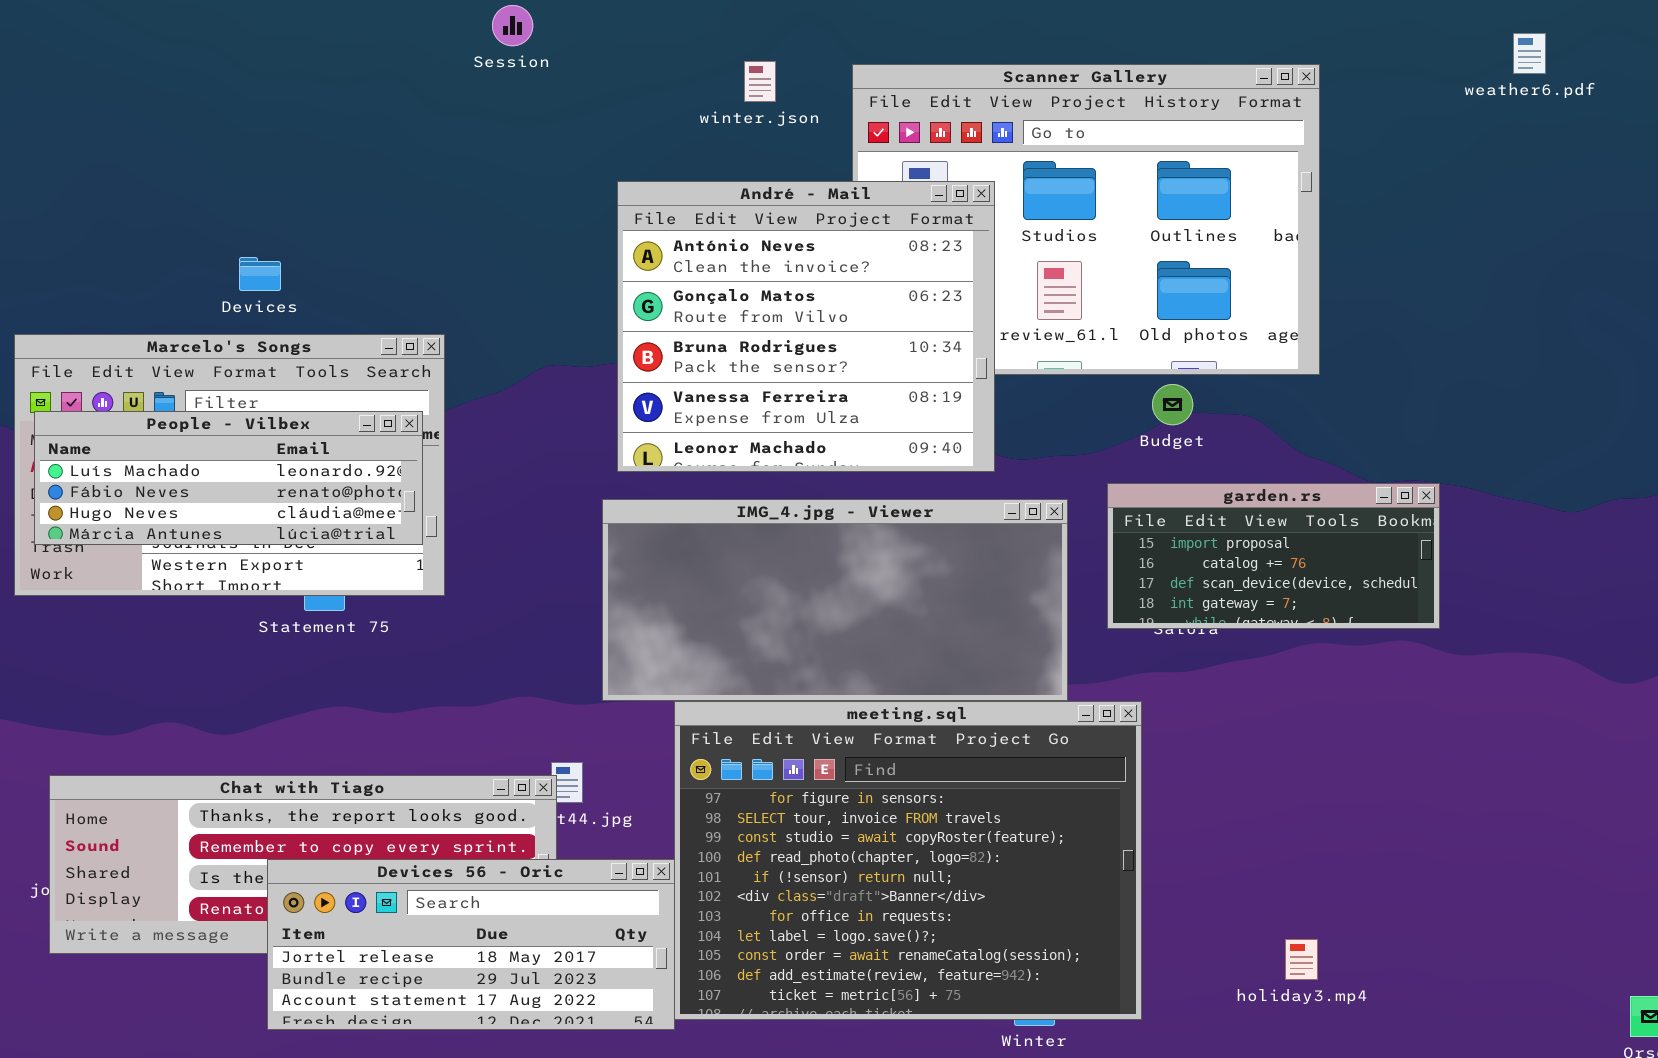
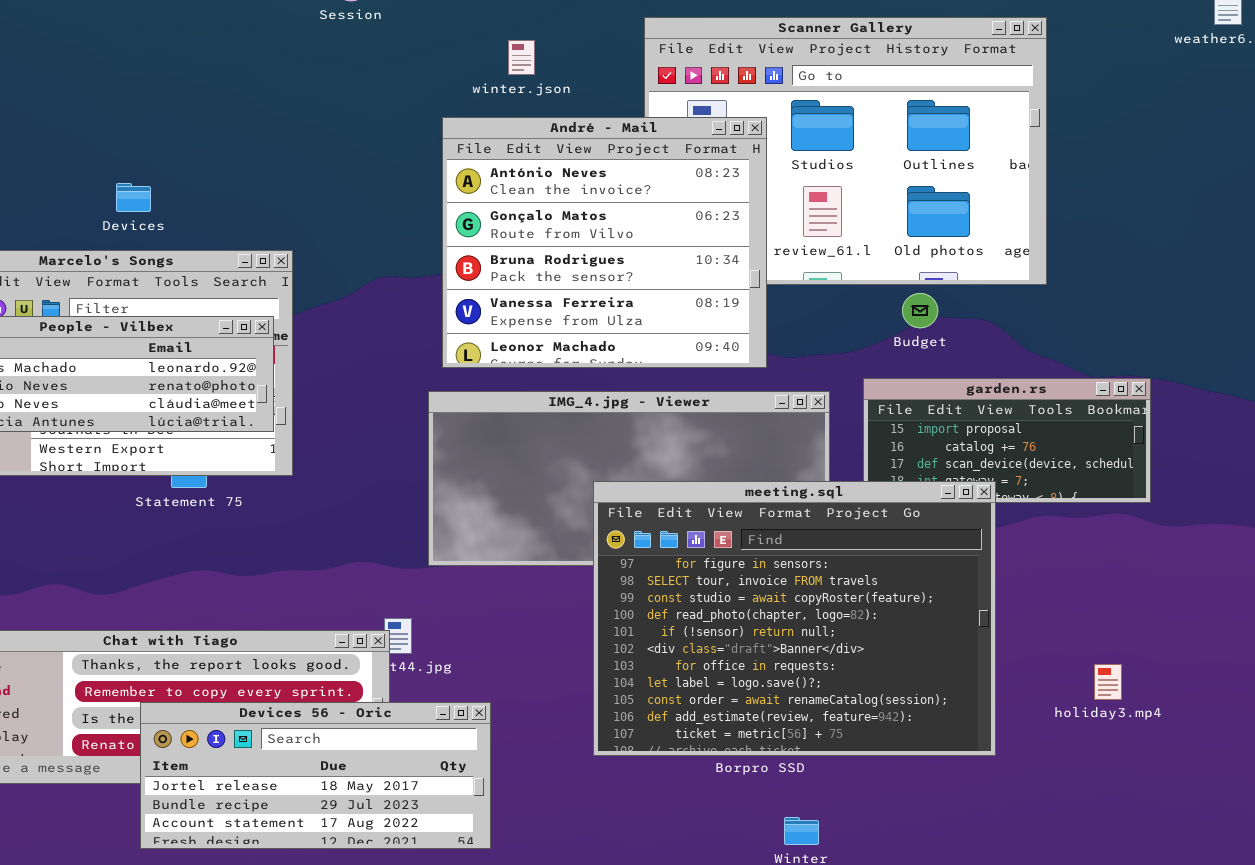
winter.json: [744,61,776,102] -> [508,40,535,75], moved
meeting.sql: [674,701,1142,1020] -> [593,481,996,756], moved
holiday3.mp4: [1285,939,1318,980] -> [1094,664,1122,700], moved

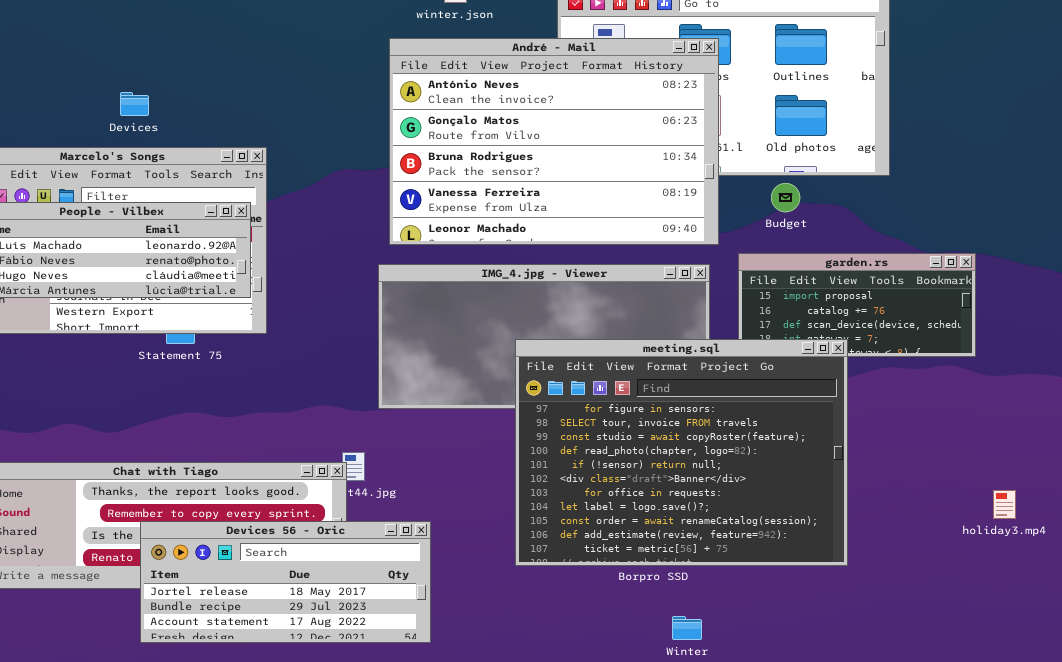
André - Mail: [442,117,767,368] -> [389,38,719,245], resized
holiday3.mp4: [1094,664,1122,700] -> [993,490,1016,519], moved

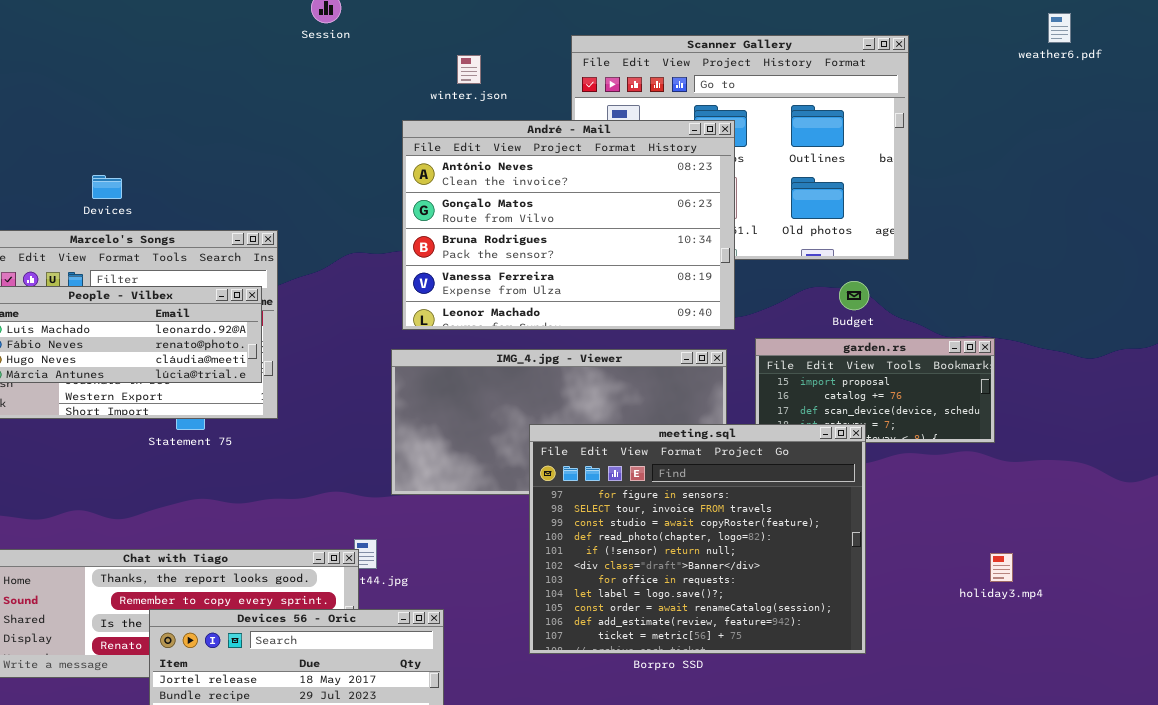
Devices: [120,92,149,116] -> [92,175,122,199], moved
Budget: [771,183,800,212] -> [839,281,869,310], moved
holiday3.mp4: [993,490,1016,519] -> [990,553,1013,582], moved

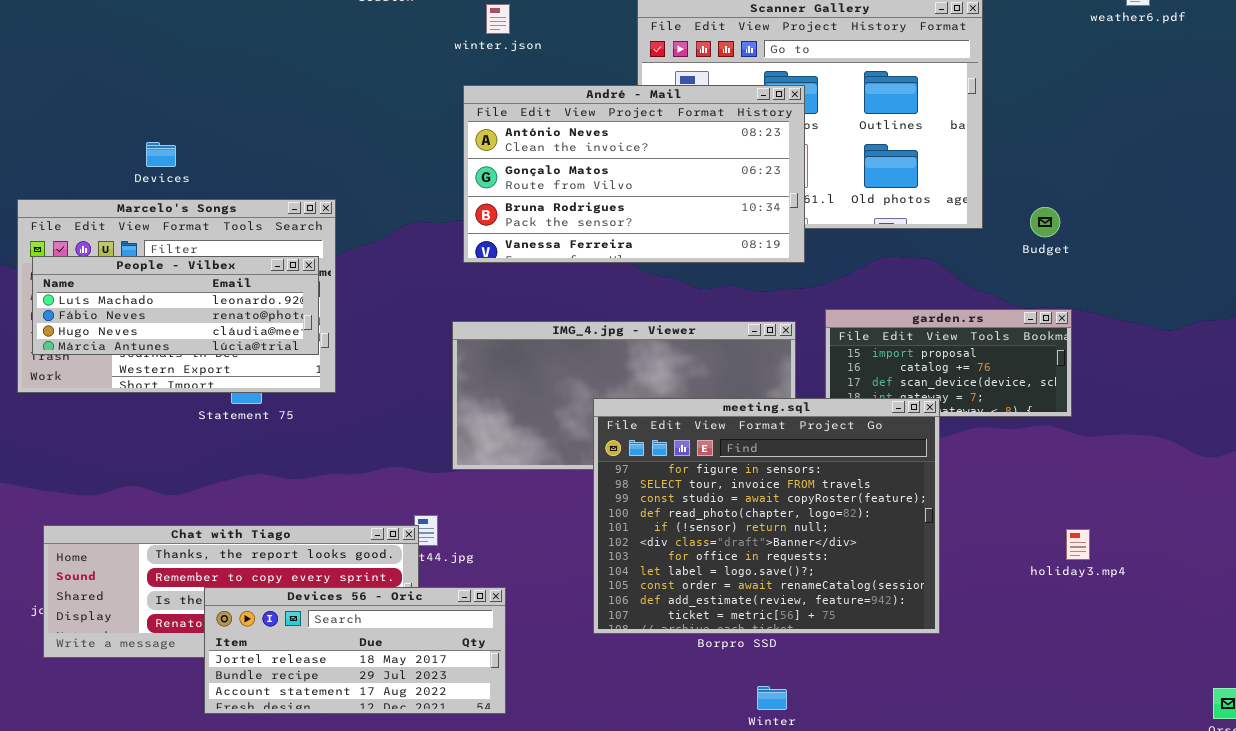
winter.json: [457,55,481,84] -> [486,4,510,34], moved
André - Mail: [402,120,735,330] -> [463,85,805,263], resized
Budget: [839,281,869,310] -> [1030,207,1060,237], moved

